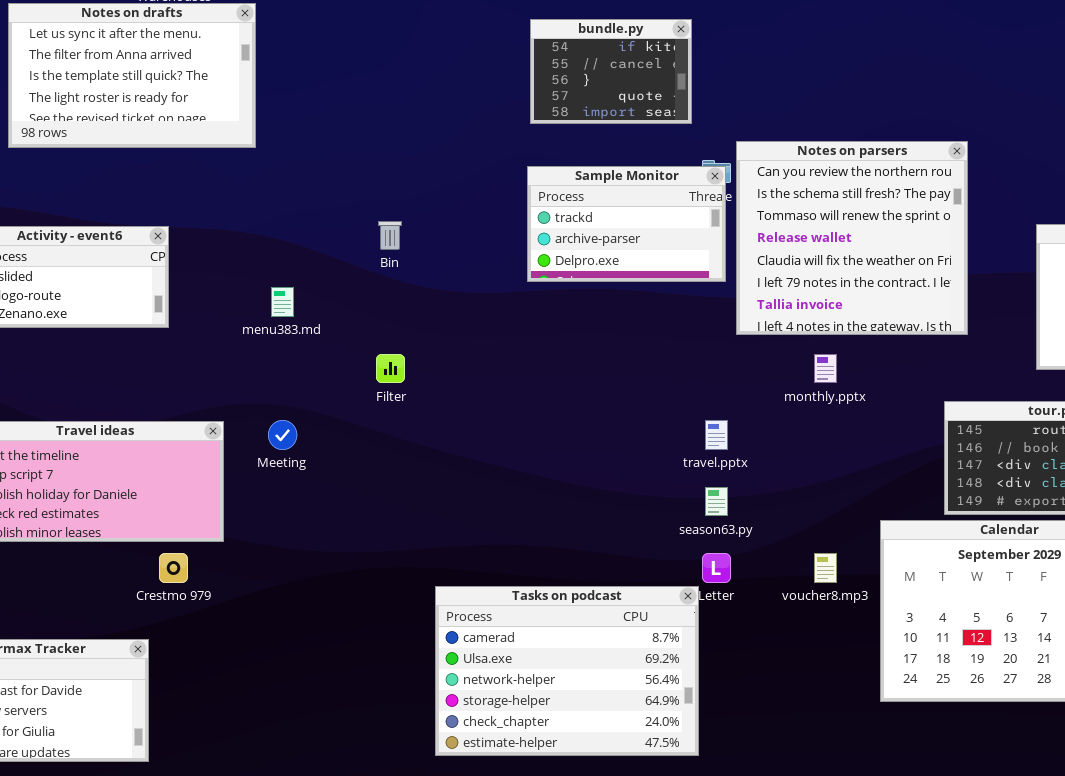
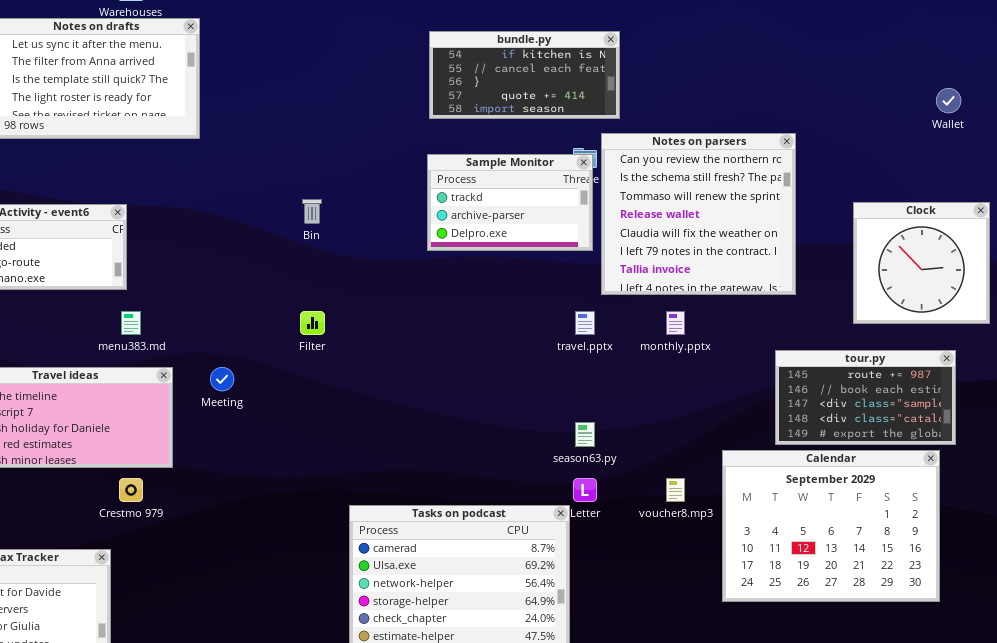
bundle.py: [530,19,692,124] -> [429,31,620,119], resized
menu383.md: [271,287,294,317] -> [121,311,141,335], moved
travel.pptx: [705,420,728,450] -> [575,311,595,335], moved

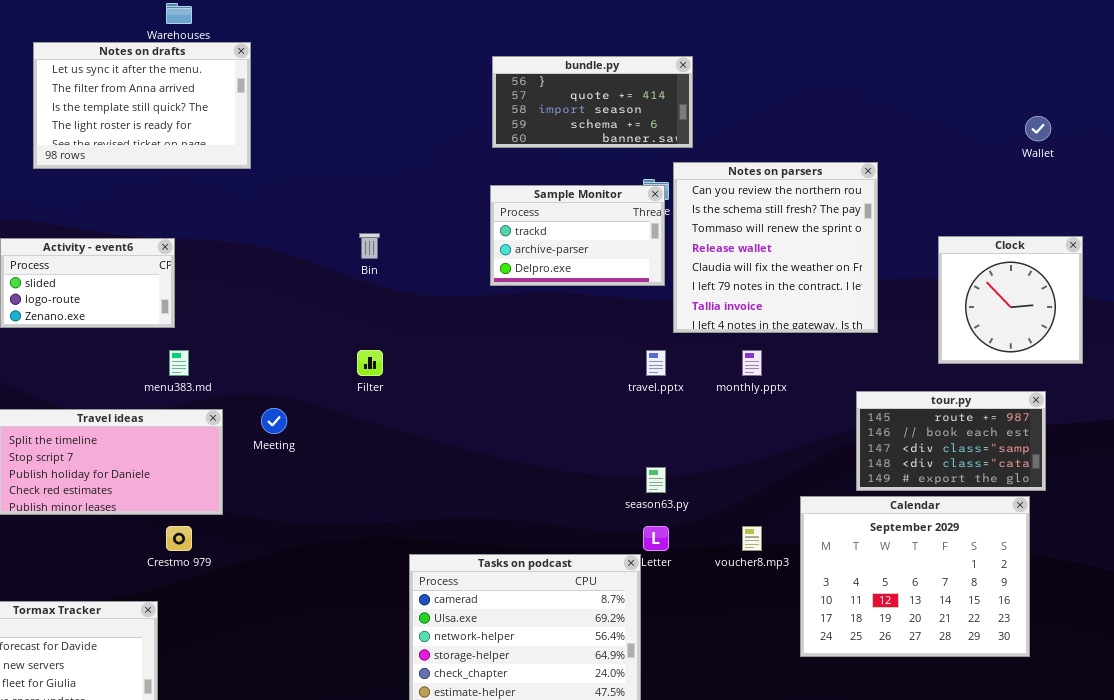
bundle.py: [429,31,620,119] -> [492,56,693,148], scrolled down 2 rows

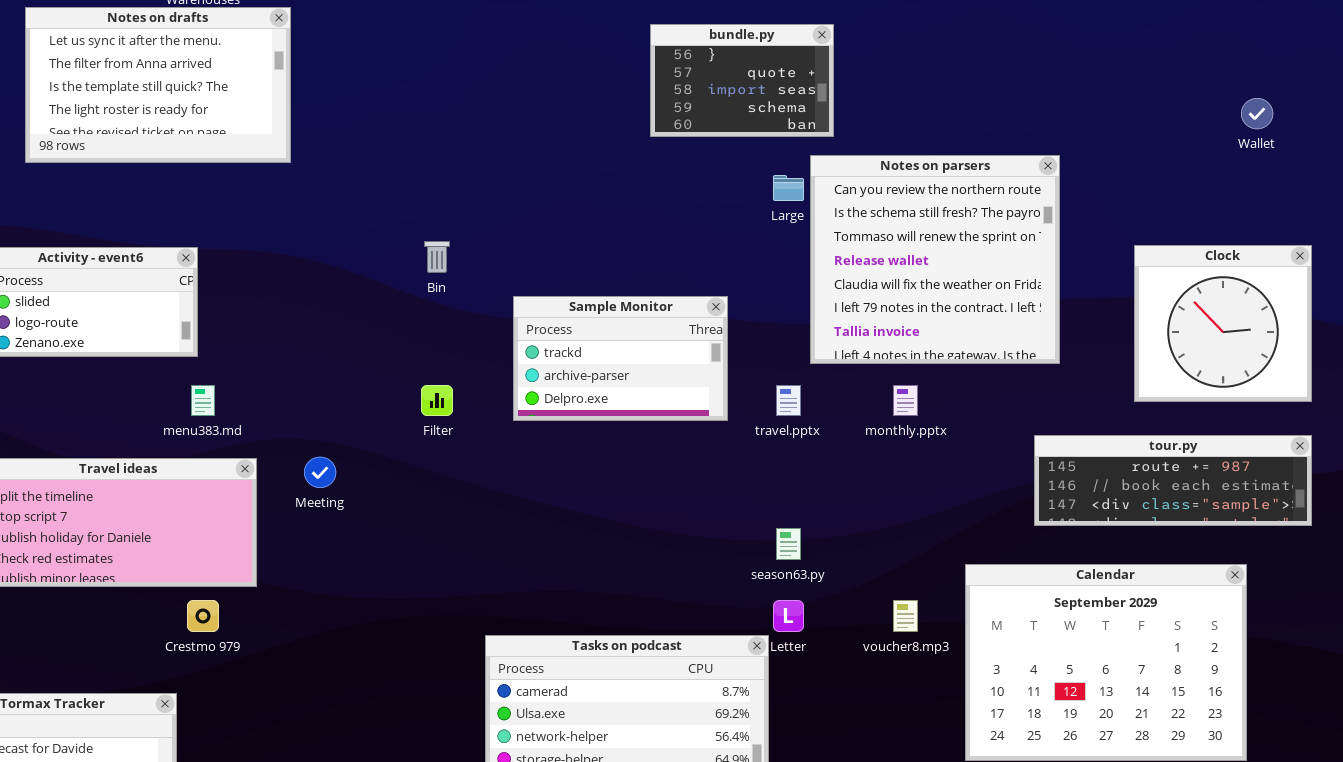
bundle.py: [492,56,693,148] -> [650,24,834,137], resized
Sample Monitor: [490,185,665,286] -> [513,296,728,421], moved
tour.py: [856,391,1046,491] -> [1034,435,1312,526], resized

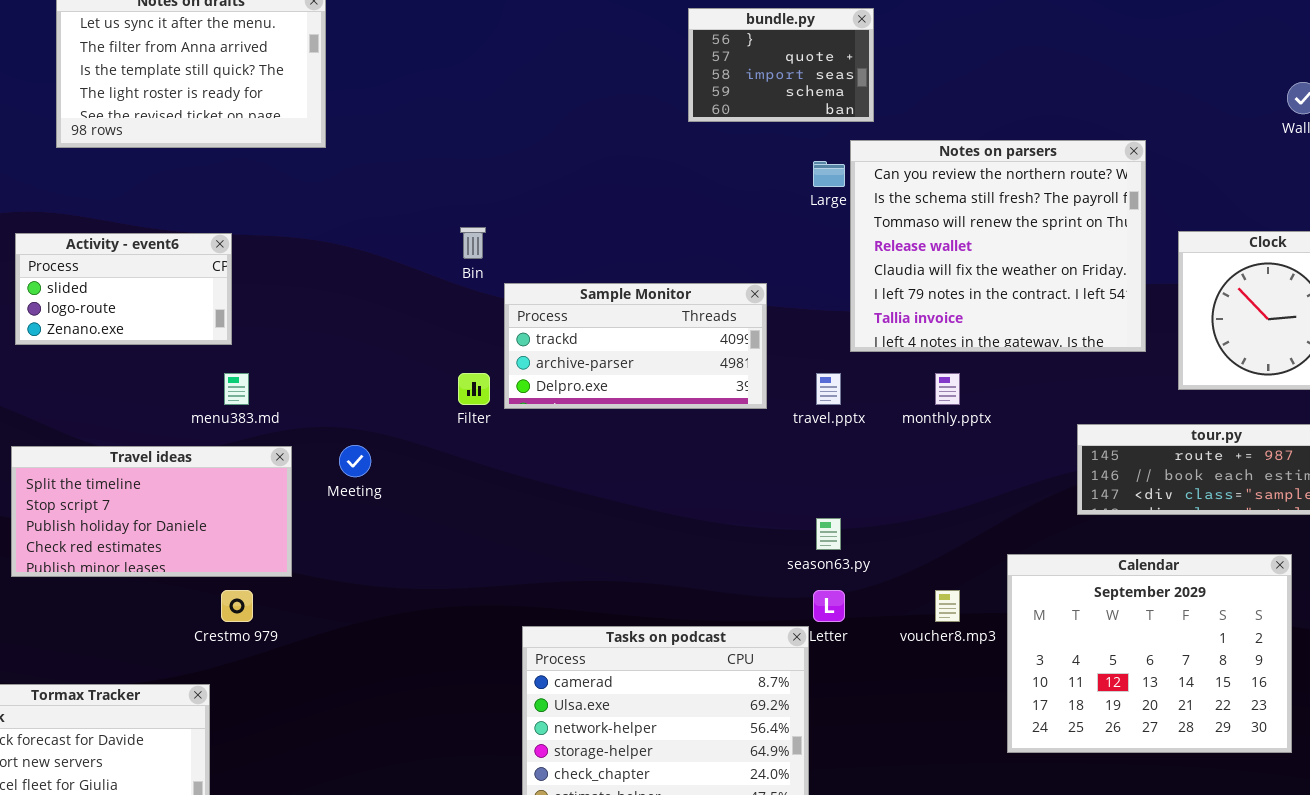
Notes on parsers: [810,155,1060,364] -> [850,140,1146,352], resized
Sample Monitor: [513,296,728,421] -> [504,283,767,409], resized

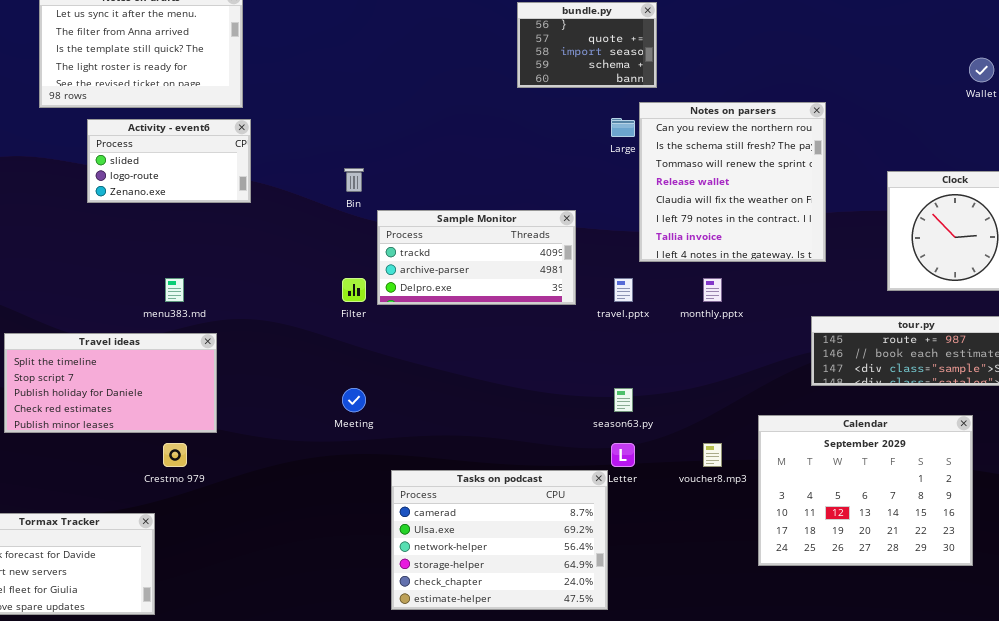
Notes on parsers: [850,140,1146,352] -> [639,102,826,262], resized
Activity - event6: [15,233,232,345] -> [87,119,251,203], moved
Meeting: [339,445,371,477] -> [342,388,366,412], moved

